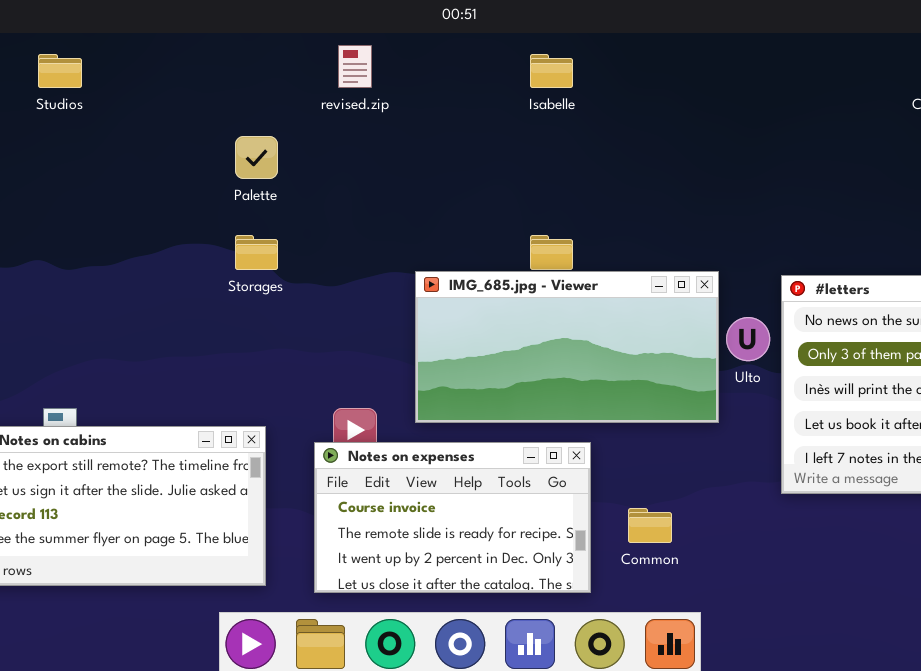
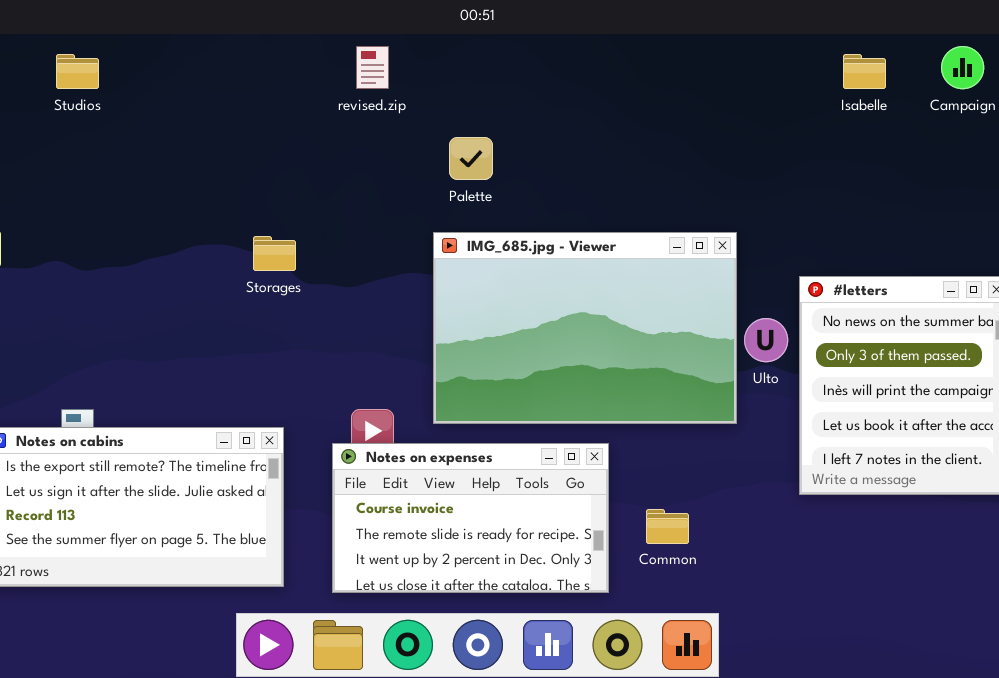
Isabelle: [530,54,573,88] -> [843,54,886,89], moved
Palette: [235,136,278,179] -> [449,137,493,180], moved
IMG_685.jpg - Viewer: [415,271,719,423] -> [433,232,737,424], resized

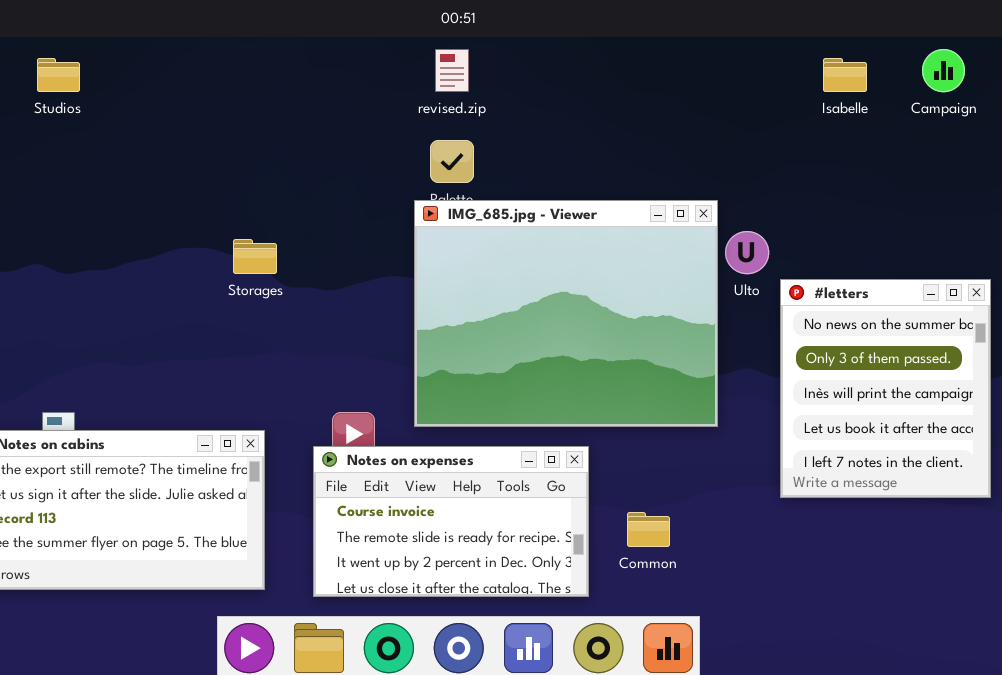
revised.zip: [356,46,389,89] -> [435,49,469,92], moved
IMG_685.jpg - Viewer: [433,232,737,424] -> [414,200,718,427], resized
Ulto: [744,318,788,362] -> [725,231,769,274], moved

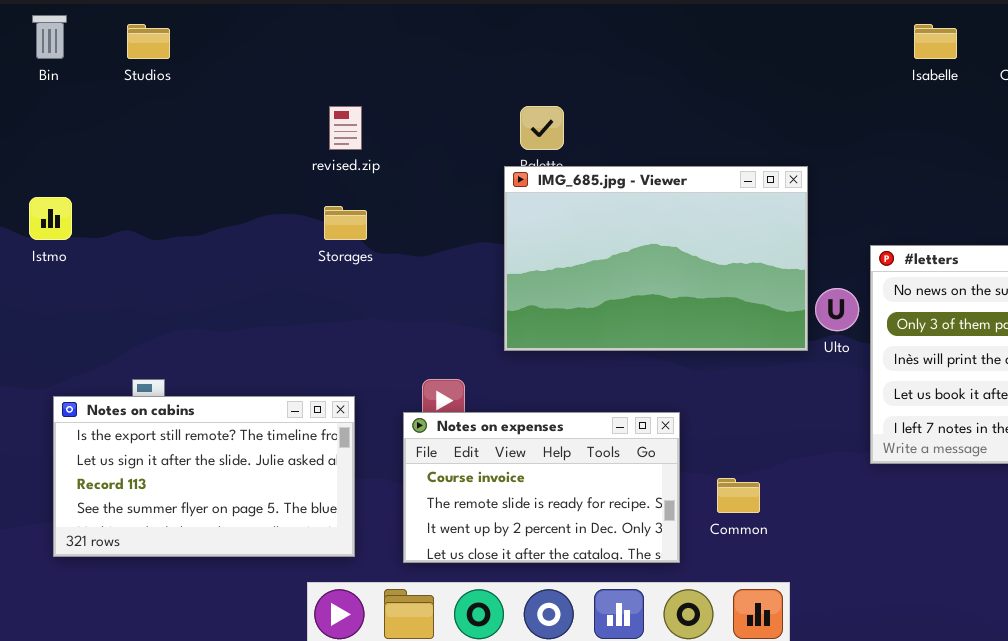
revised.zip: [435,49,469,92] -> [329,106,362,150], moved
IMG_685.jpg - Viewer: [414,200,718,427] -> [504,166,808,351], resized
Ulto: [725,231,769,274] -> [815,288,859,331], moved

